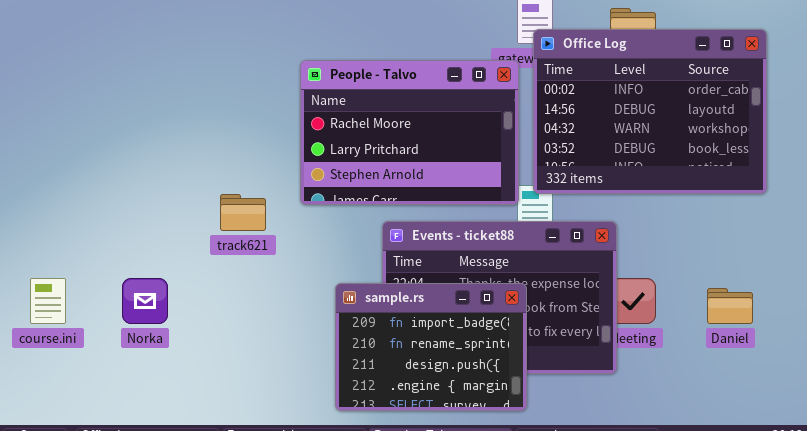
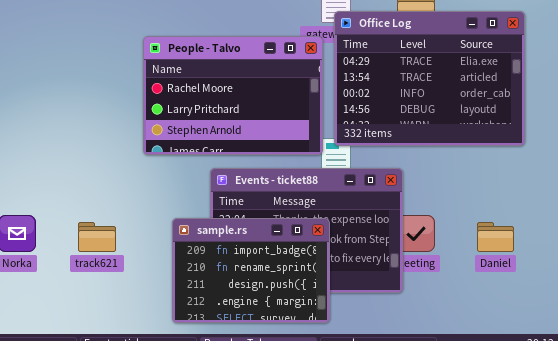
Office Log: [533,29,767,194] -> [334,11,525,146], scrolled up 2 rows
track621: [220,194,266,231] -> [78,222,116,252], moved

